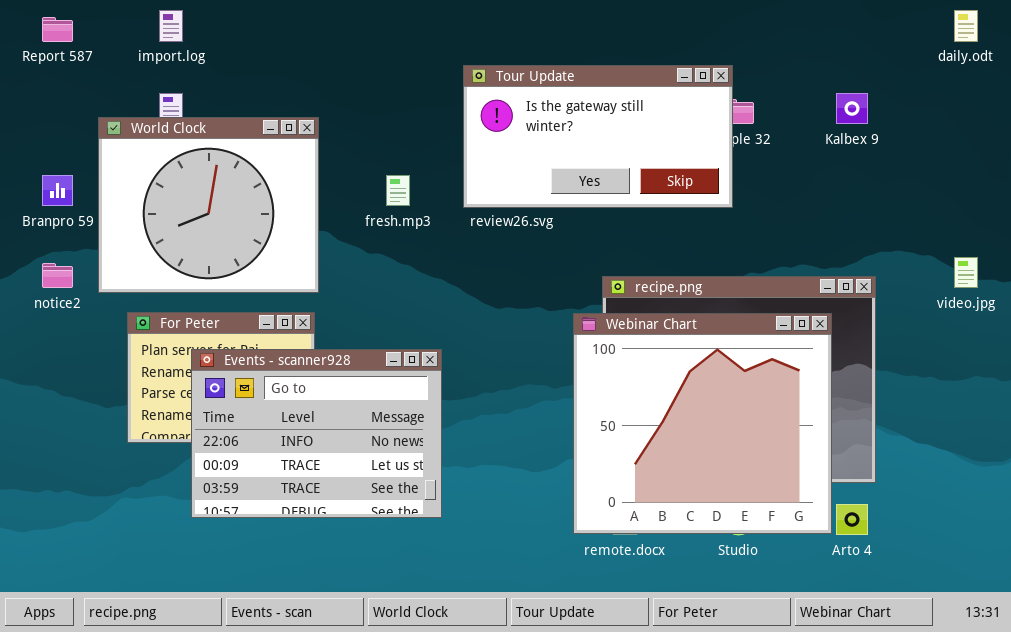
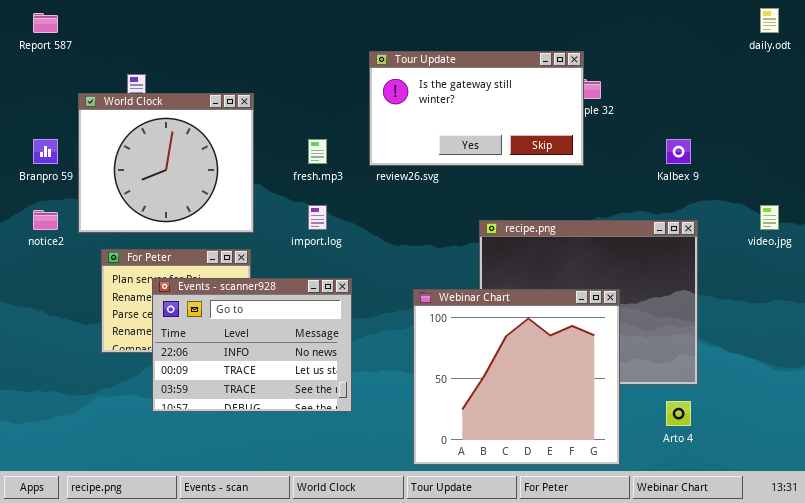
import.log: [159,10,183,42] -> [308,205,327,230], moved
Kalbex 9: [836,93,868,124] -> [666,139,691,164], moved
Webinar Chart: [573,313,832,534] -> [413,289,620,465], moved

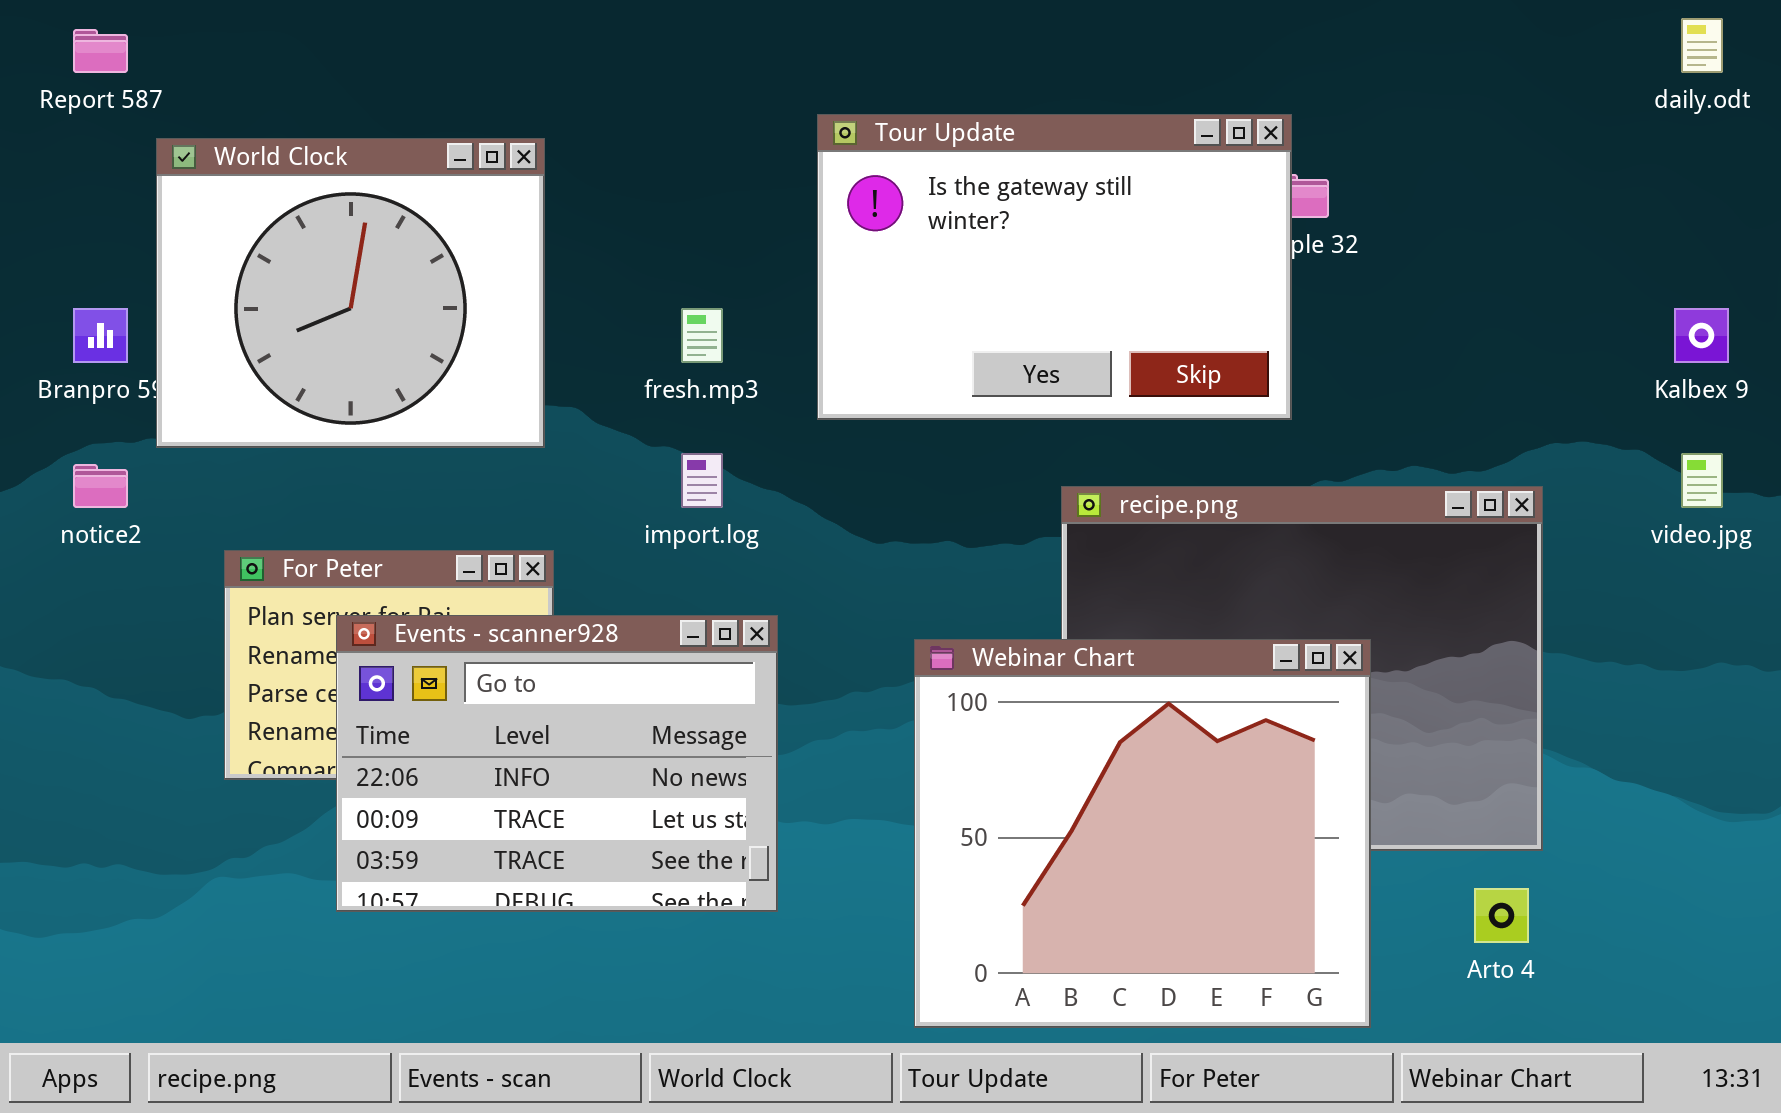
Tour Update: [369,51,584,166] -> [817,114,1292,420], resized
World Clock: [78,93,254,233] -> [156,138,545,448], moved
Kalbex 9: [666,139,691,164] -> [1674,308,1729,363], moved

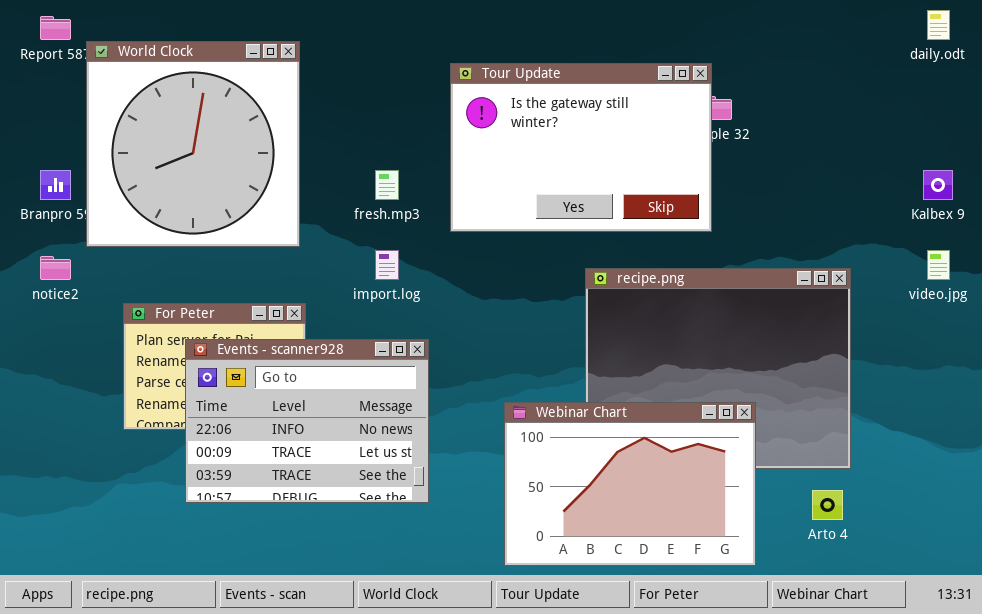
World Clock: [156,138,545,448] -> [86,41,300,247], resized
Webinar Chart: [914,639,1371,1028] -> [504,402,756,566], resized

